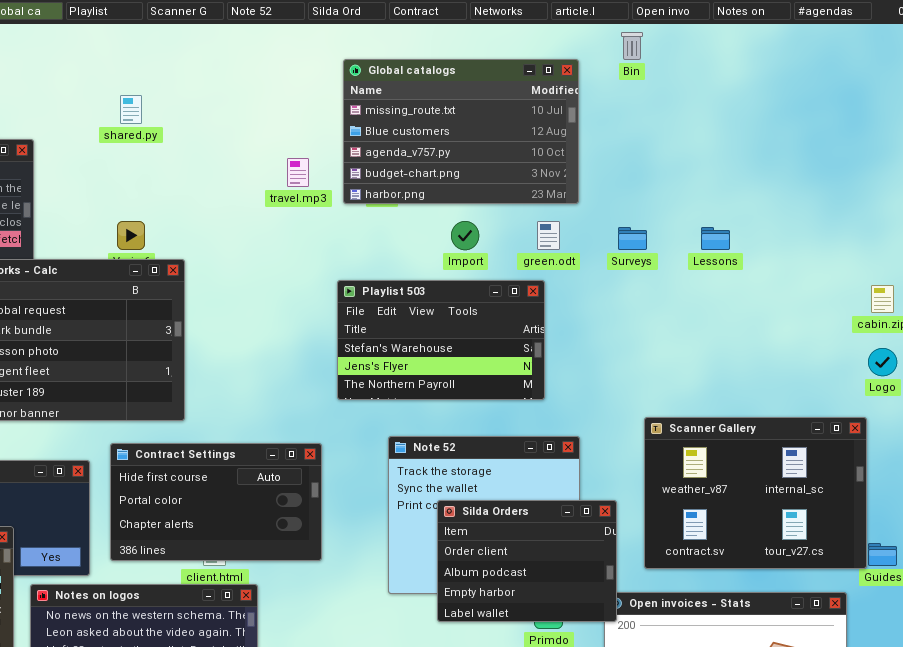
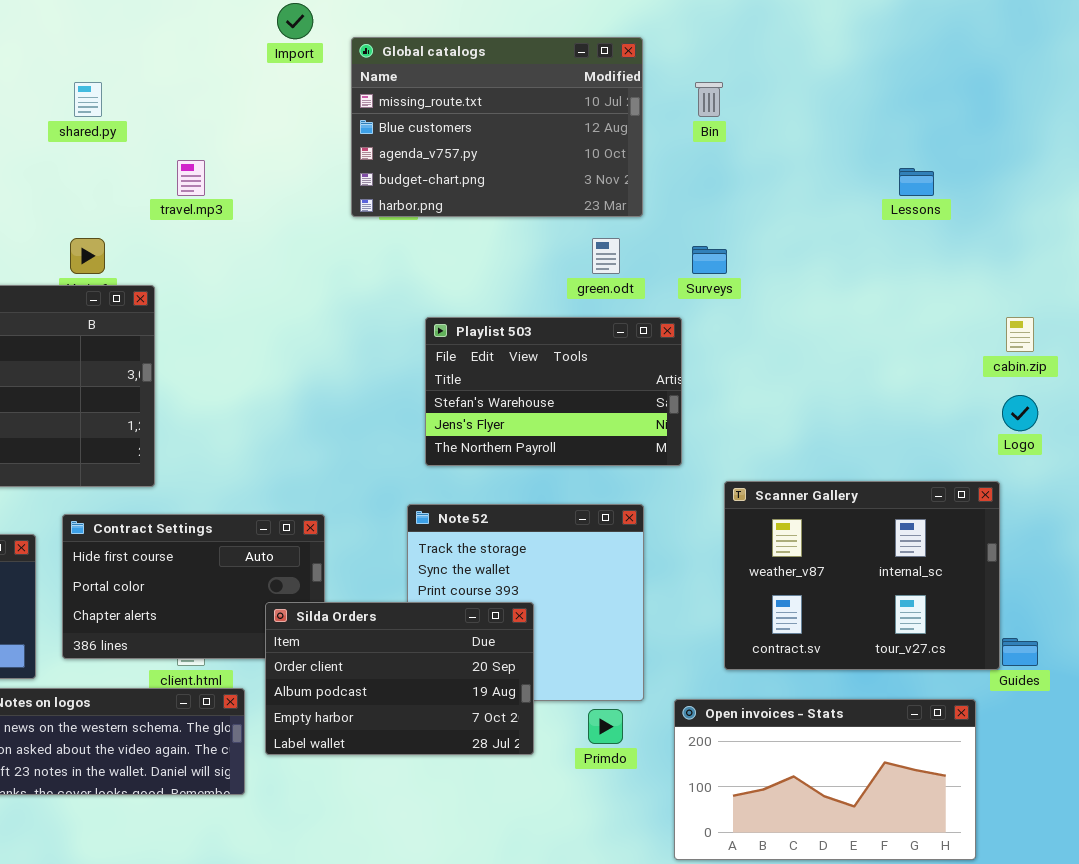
Bin: [621,32,643,60] -> [695,82,723,117], moved
travel.mp3: [287,158,309,187] -> [177,160,205,196], moved
Import: [451,221,479,250] -> [277,3,313,39], moved
Lessons: [701,227,730,250] -> [899,168,934,196], moved
Playlist 503: [337,280,545,400] -> [425,317,682,466], moved
Silda Orders: [437,500,617,622] -> [265,602,534,755], moved, resized

